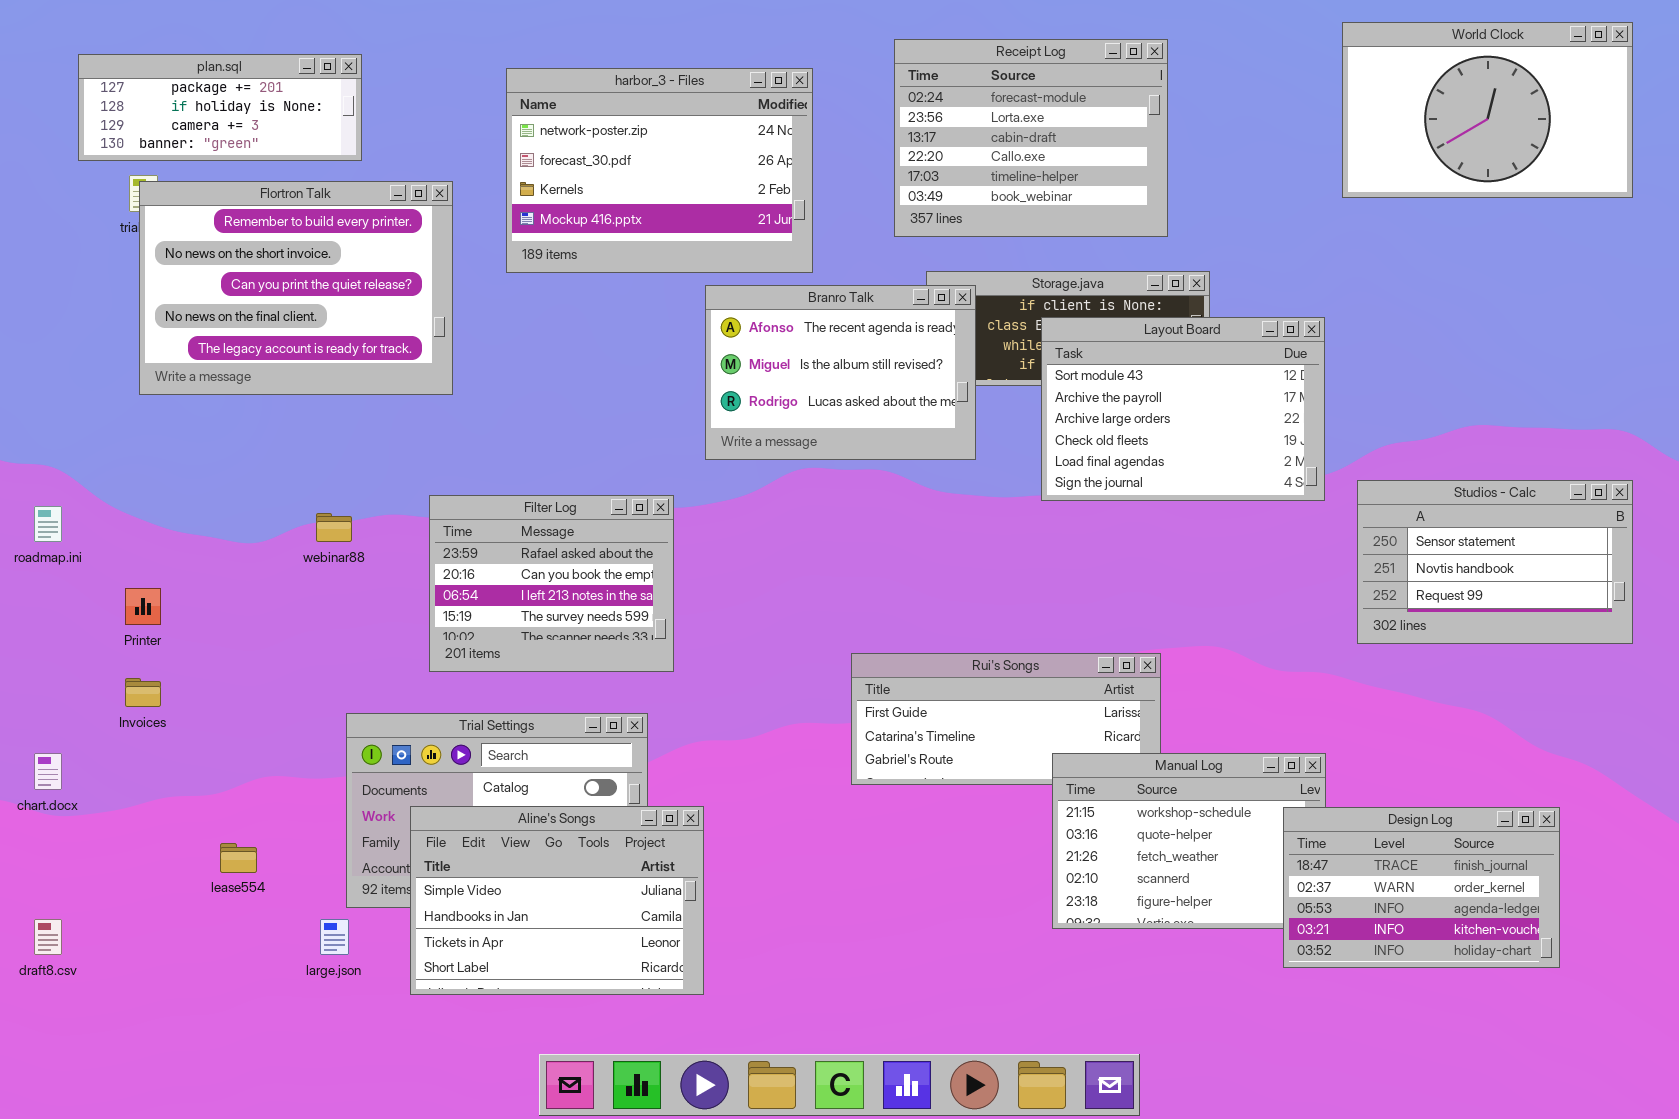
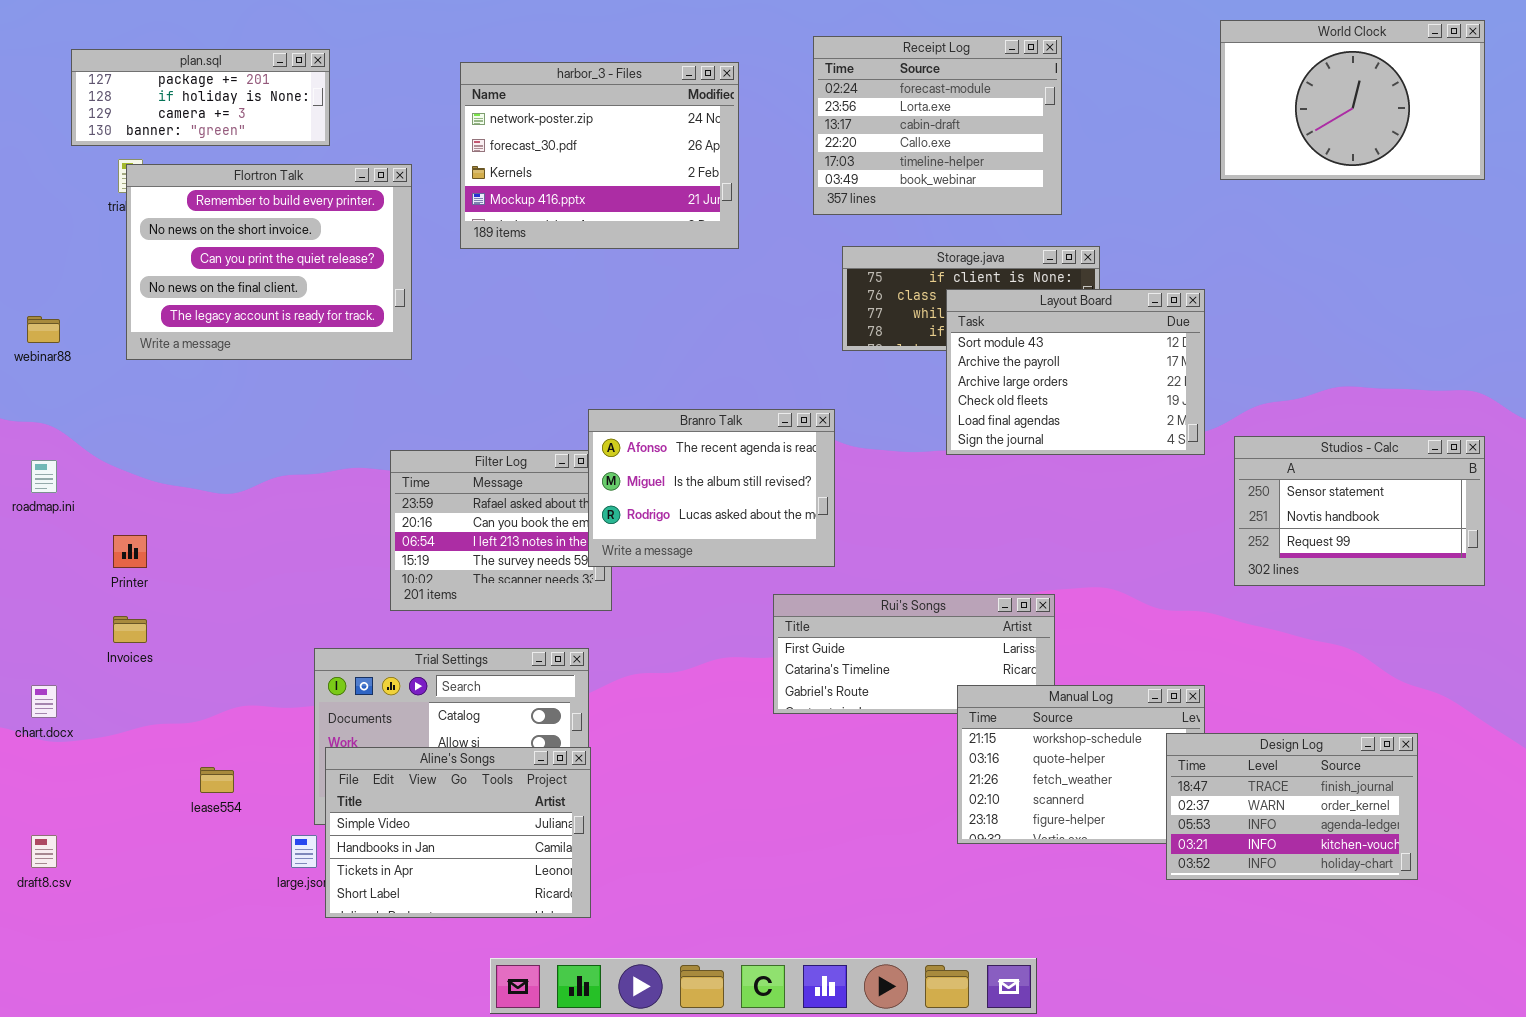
Branro Talk: [705,285,976,460] -> [588,409,835,567], moved
webinar88: [316,513,352,542] -> [27,316,60,343], moved
Aline's Songs: [410,806,704,995] -> [325,747,591,918], moved

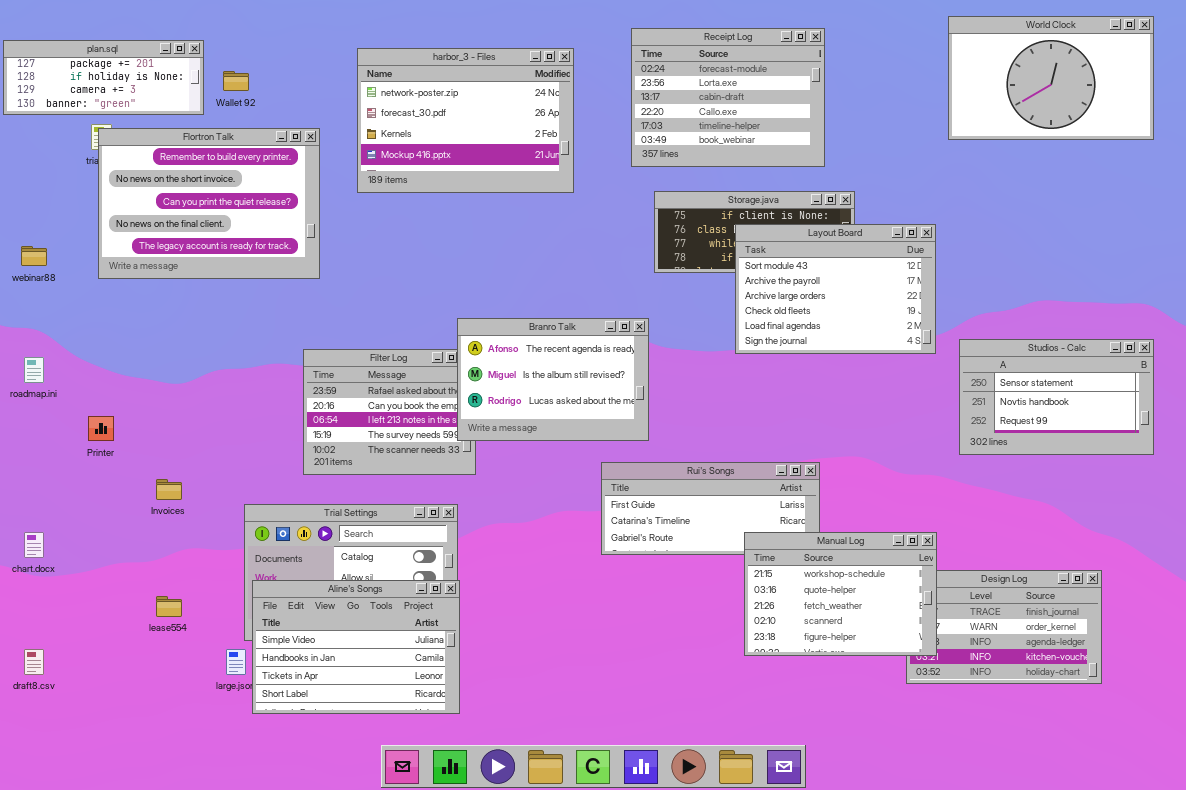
plan.sql: [71,49,330,146] -> [3,40,204,115], moved
Invoices: [113,616,147,643] -> [156,479,182,500], moved
Manual Log: [957,685,1205,844] -> [744,532,937,656], raised

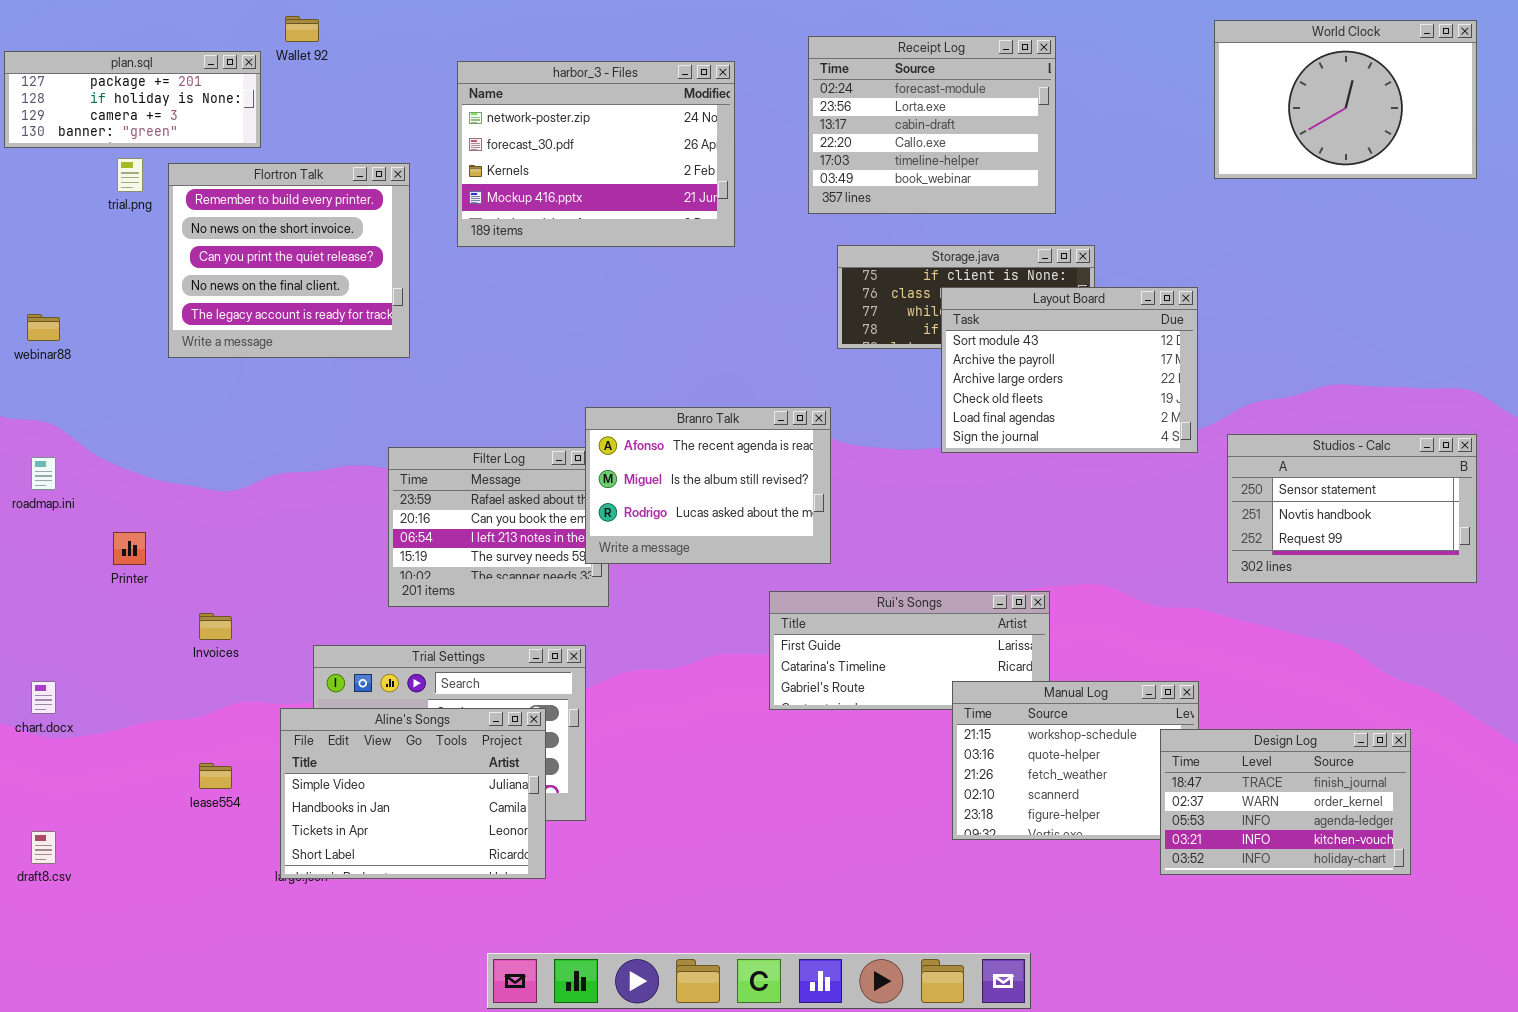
Wallet 92: [223,71,249,91] -> [285,16,319,42], moved
Flortron Talk: [98,128,320,279] -> [168,163,410,358], resized
Design Log: [906,570,1102,684] -> [1160,729,1411,875], raised
Aline's Songs: [252,580,460,714] -> [280,708,546,879], moved

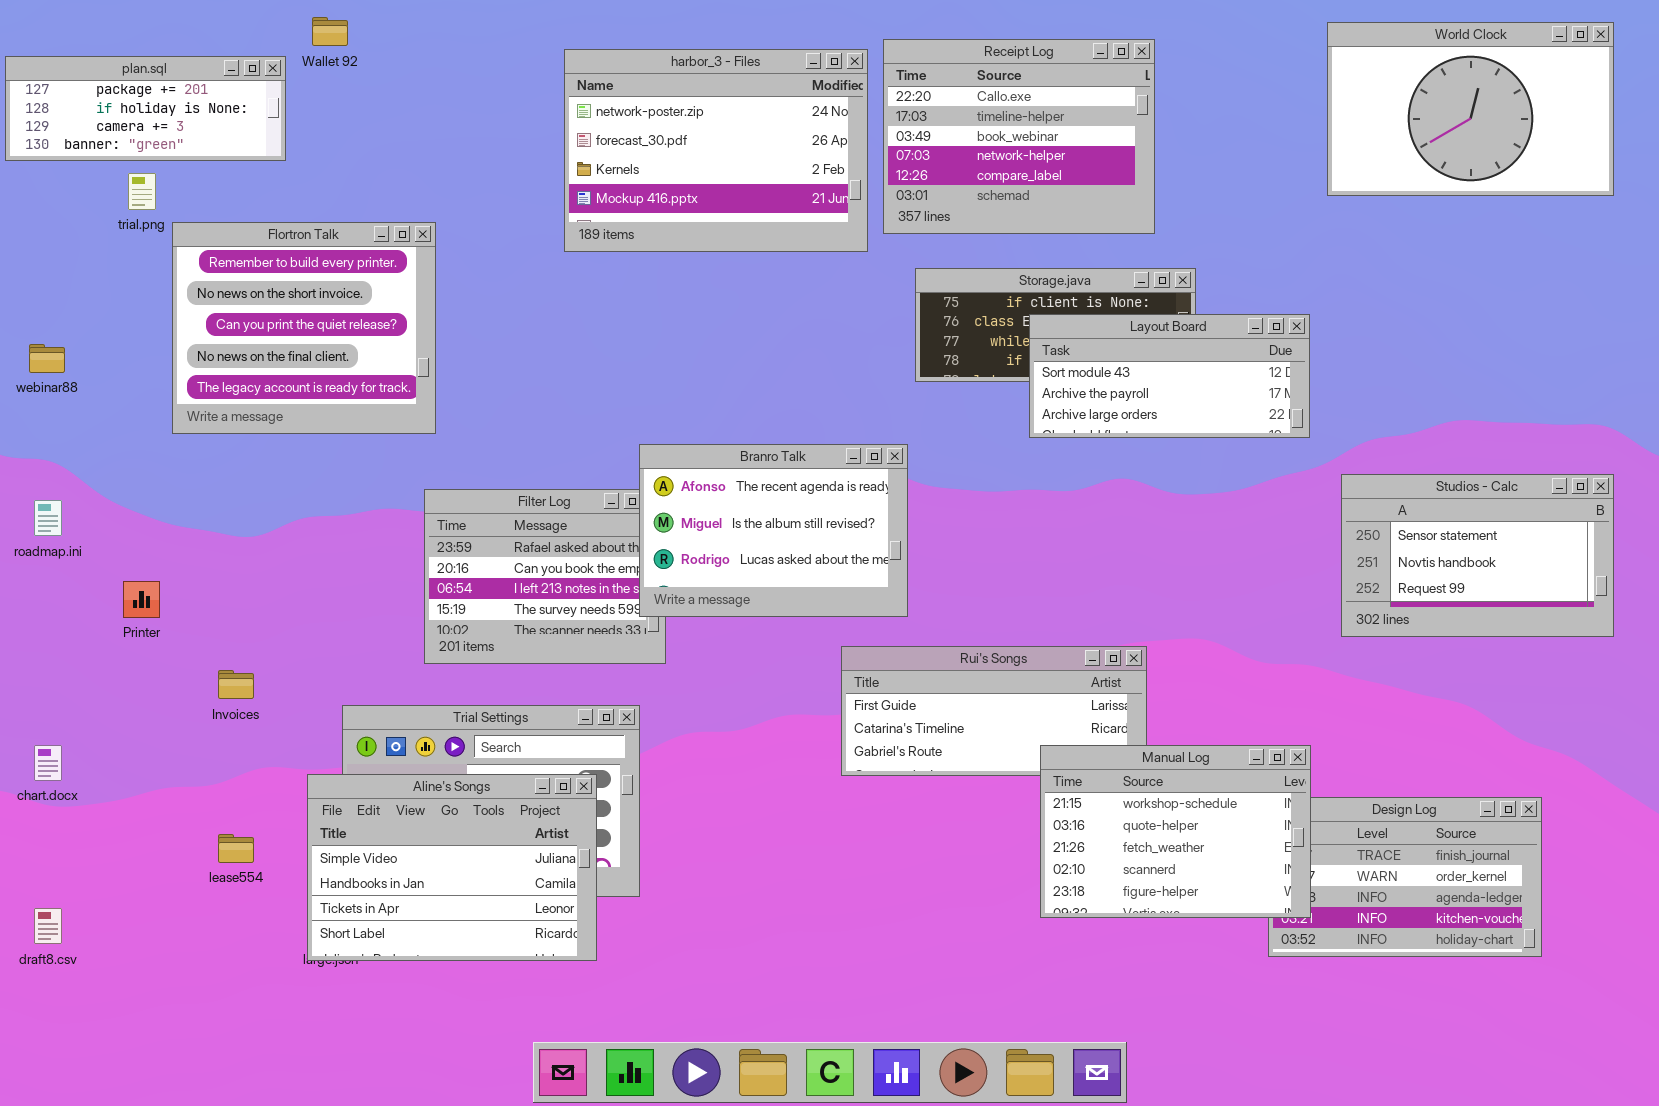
Receipt Log: [808,36,1056,214] -> [883,39,1155,234], scrolled down 3 rows
harbor_3 - Files: [457,61,735,247] -> [564,49,868,252], moved
Flortron Talk: [168,163,410,358] -> [172,222,436,434], moved
Layout Board: [941,287,1198,453] -> [1029,314,1310,438], resized
Manual Log: [952,681,1199,840] -> [1040,745,1311,918], raised

